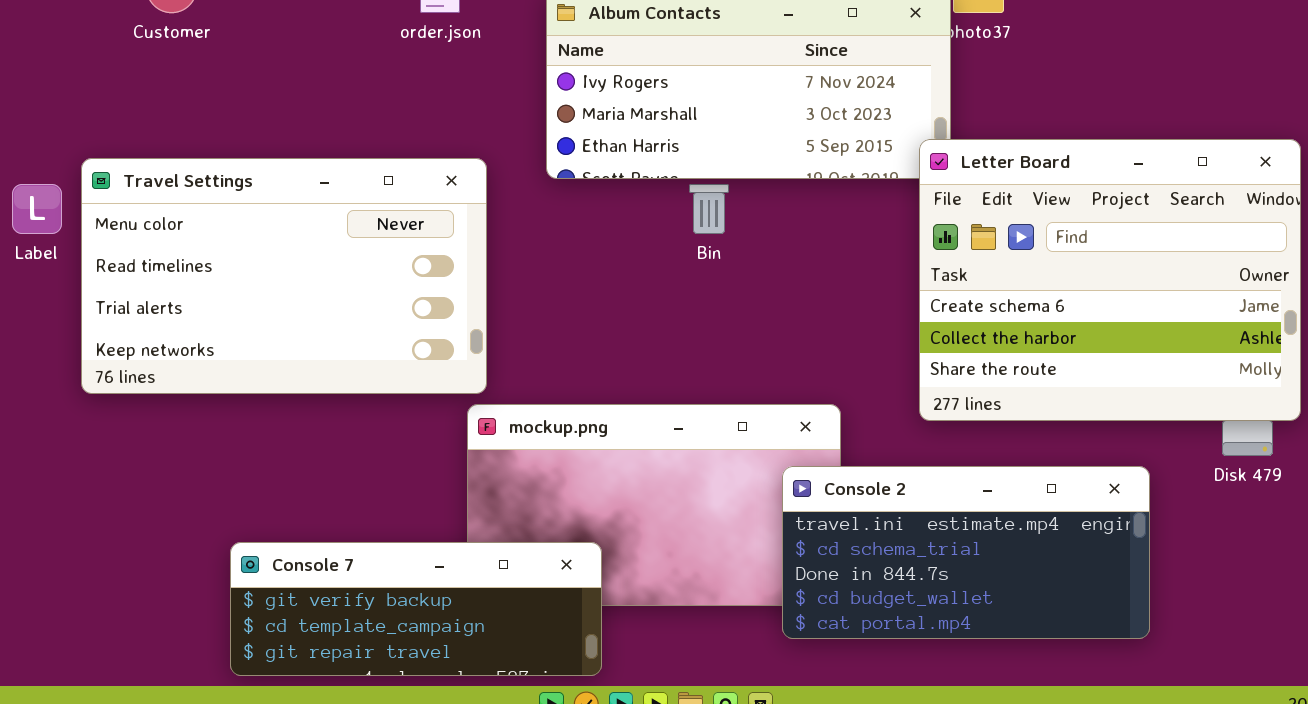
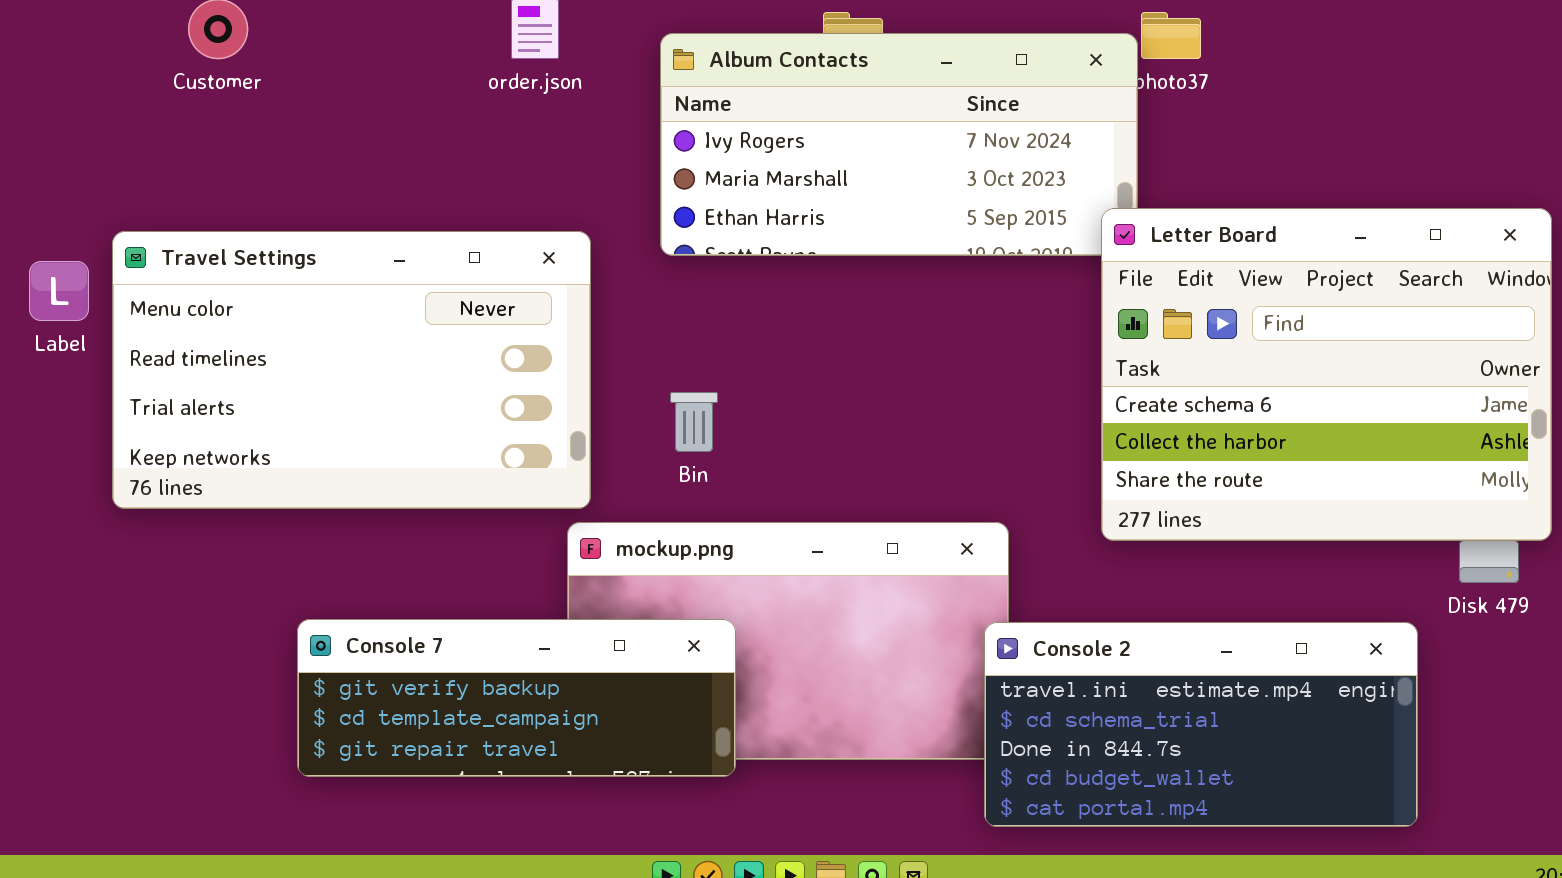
Bin: [689,184,729,234] -> [670,392,718,452], moved
Console 2: [782,466,1150,639] -> [984,622,1418,827], moved
Console 7: [230,542,602,676] -> [297,619,736,777], moved

